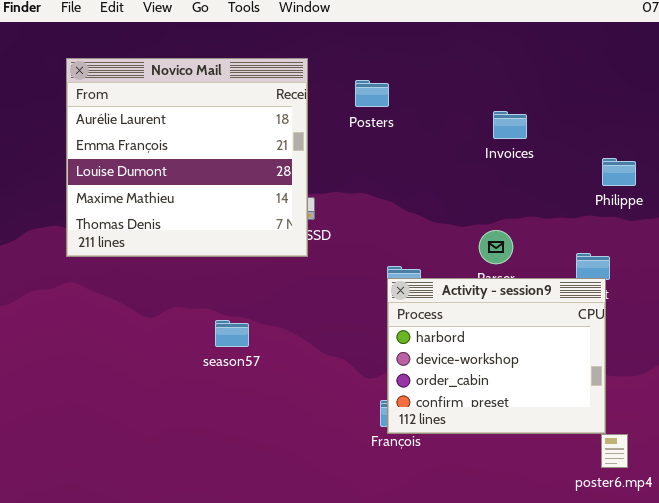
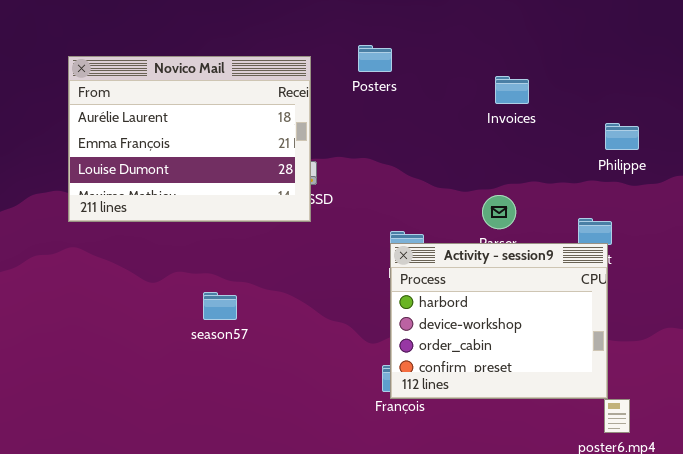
Novico Mail: [66,58,308,257] -> [68,56,311,222], resized
season57: [215,320,249,347] -> [203,292,237,320], moved

